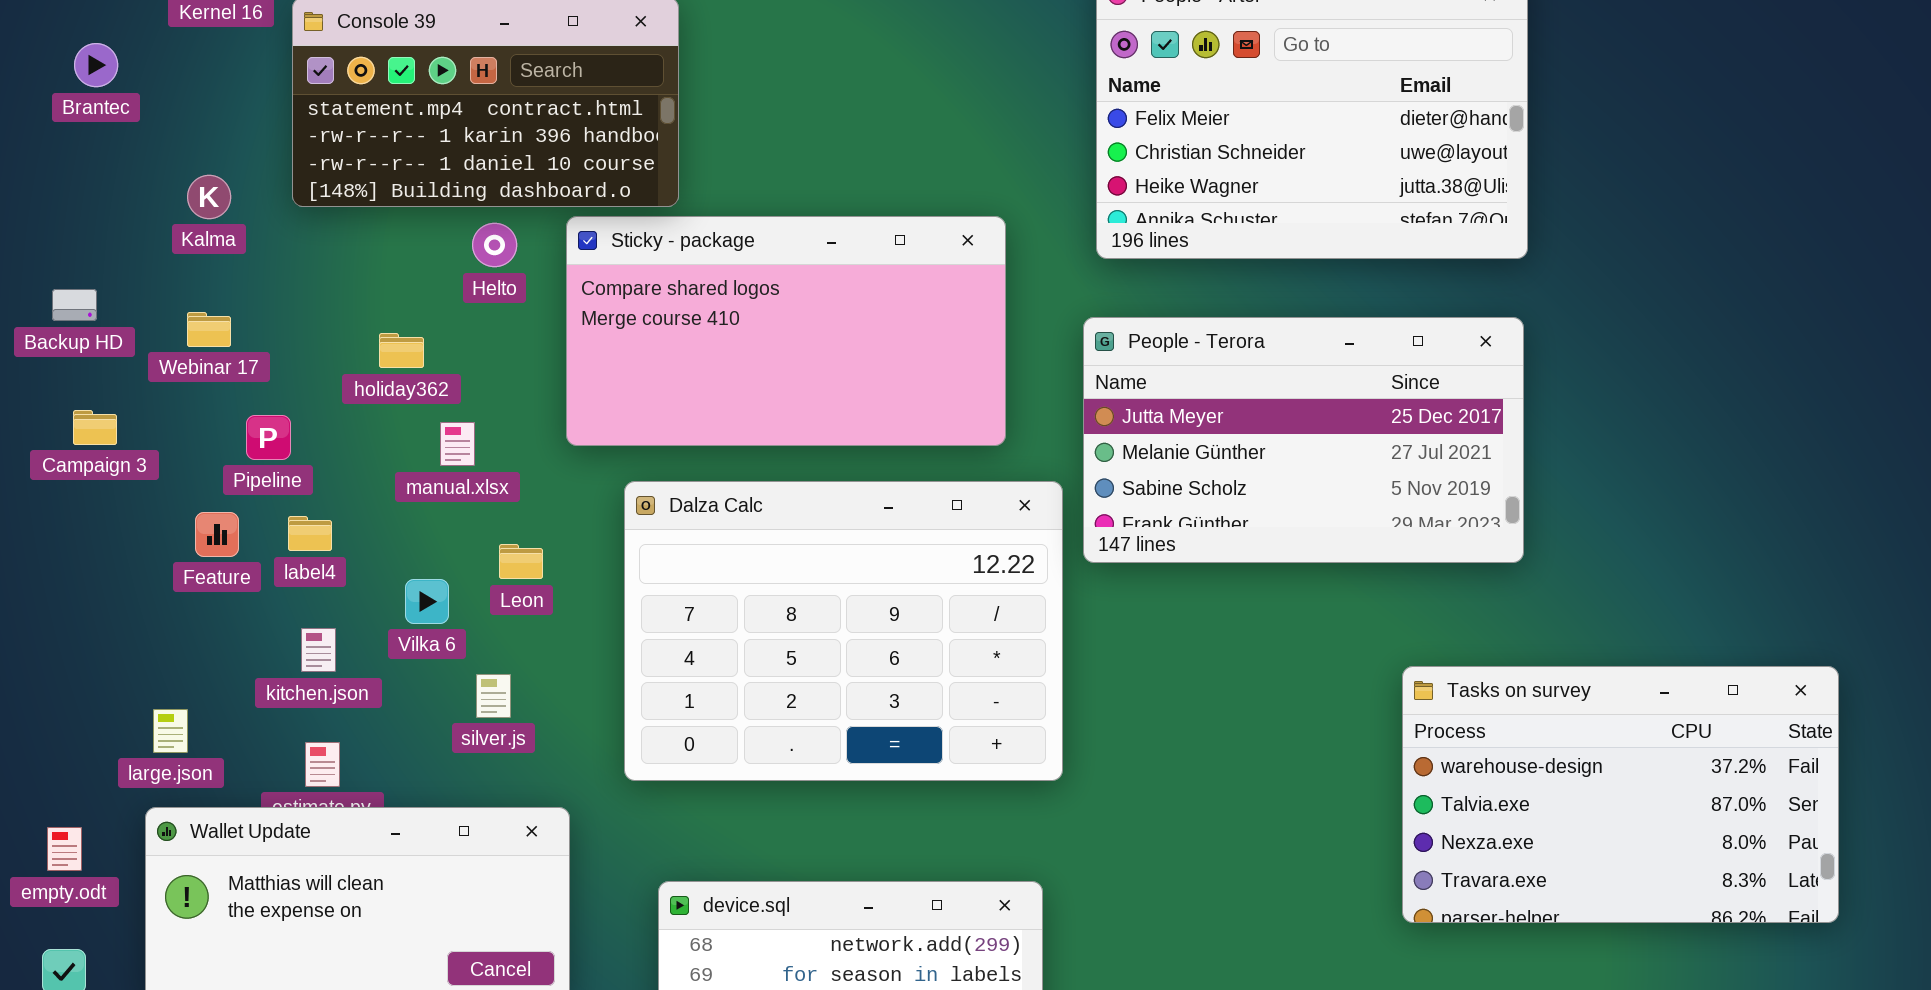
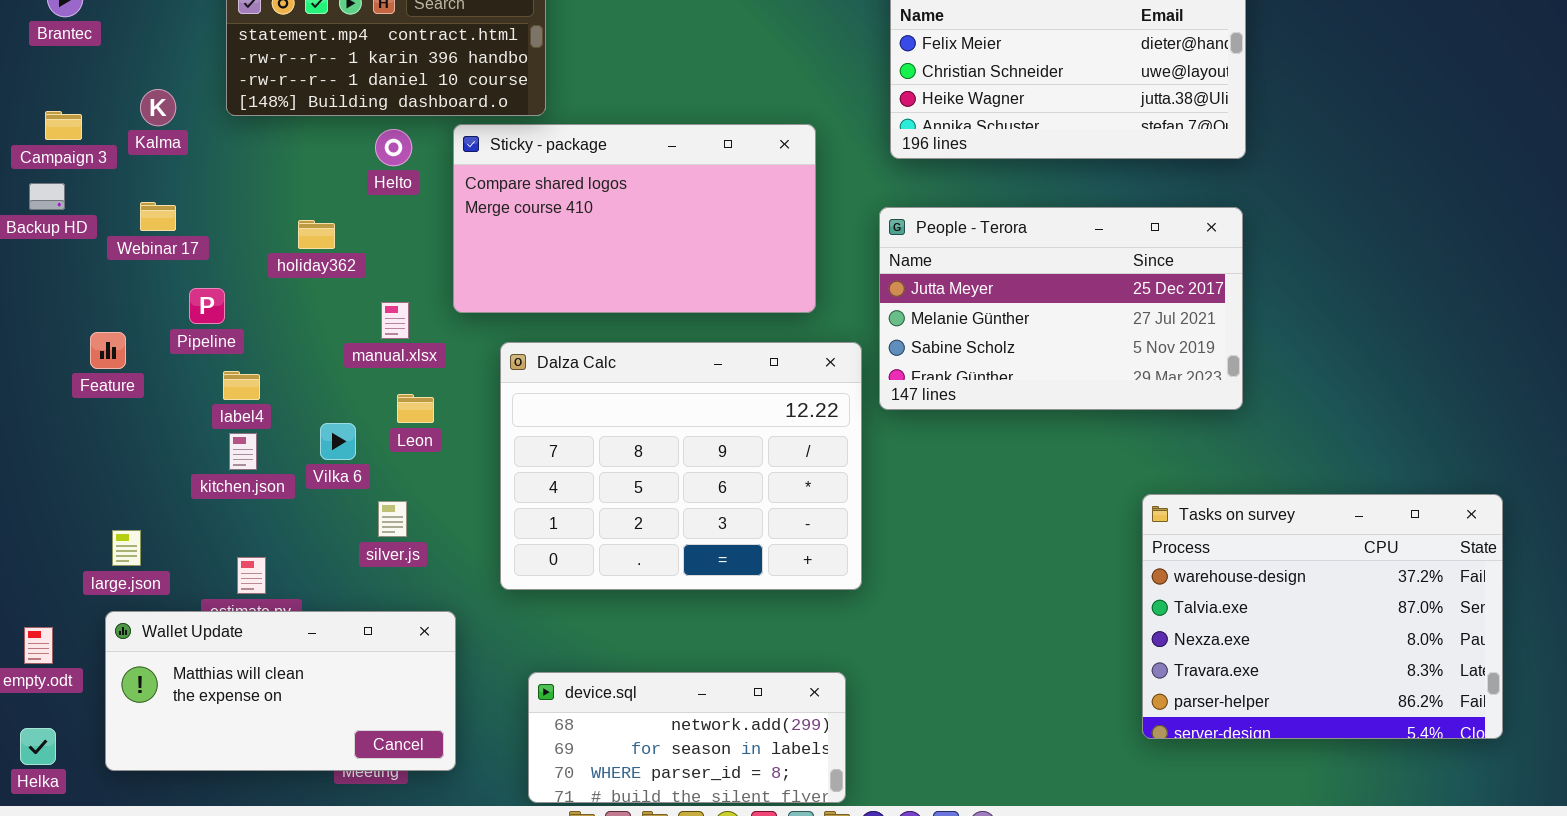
Campaign 3: [73,410,117,445] -> [45,111,82,140], moved
manual.xlsx: [440,422,475,466] -> [381,302,409,339], moved
Feature: [195,512,239,557] -> [90,332,126,369], moved
kitchen.json: [301,628,336,672] -> [229,433,257,470], moved
Tasks on survey: [1402,666,1839,923] -> [1142,494,1503,739], resized

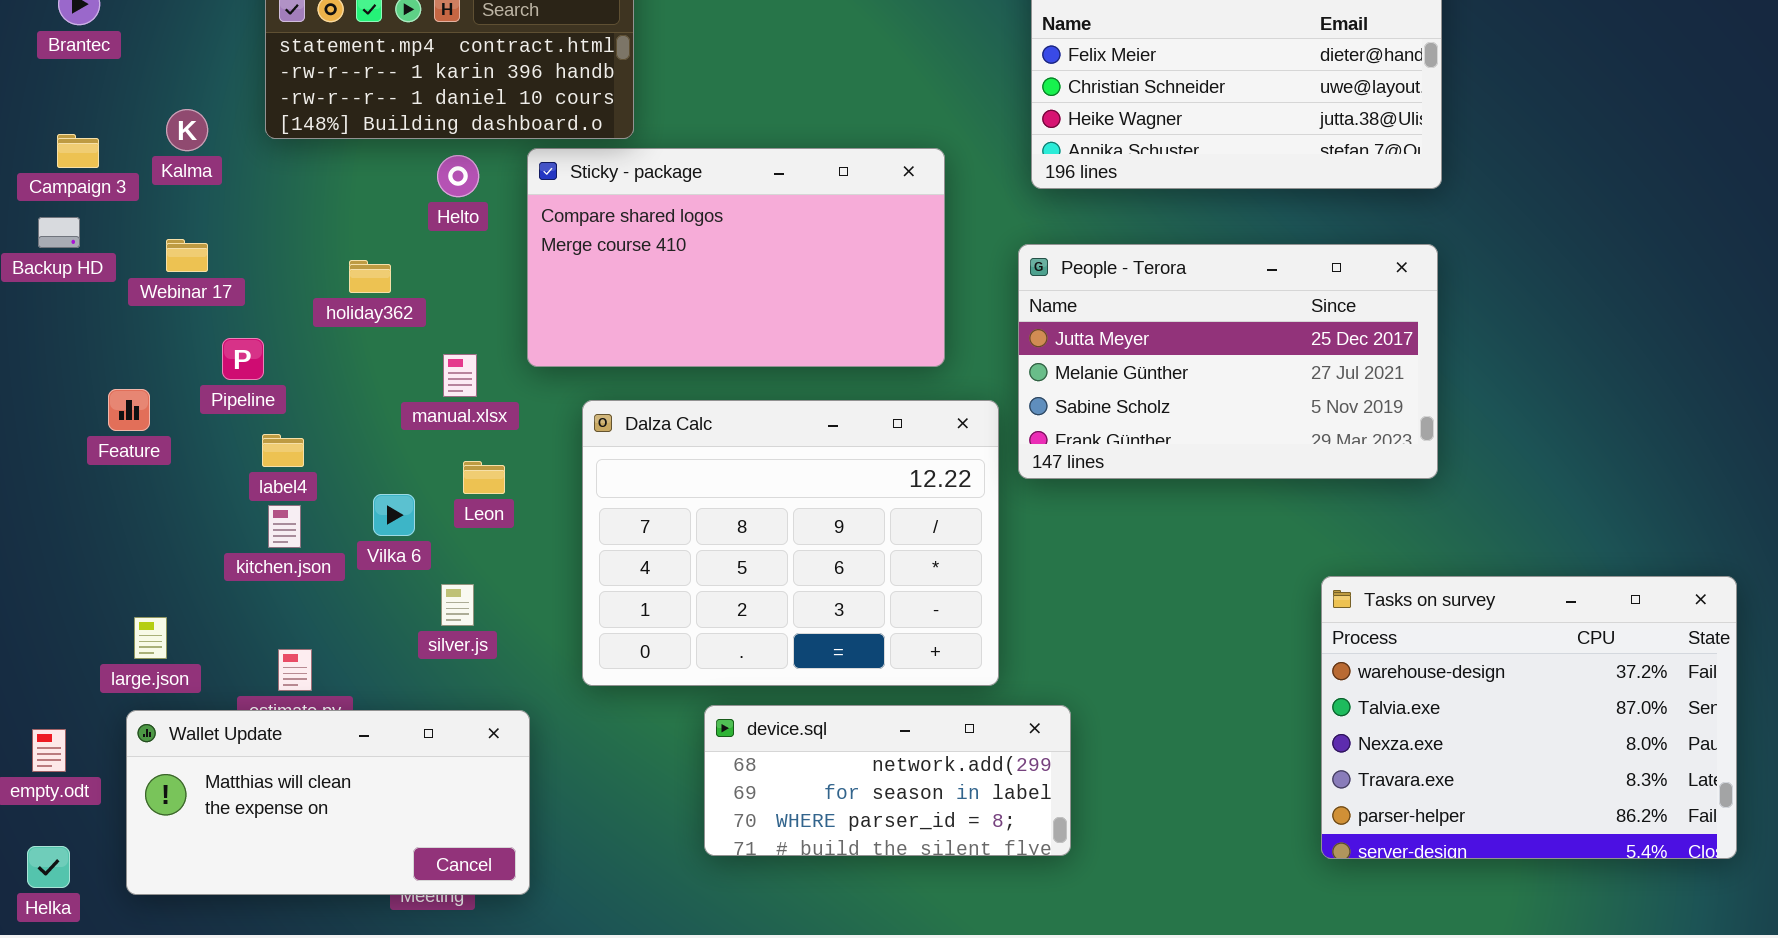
device.sql: [528,672,846,803] -> [704,705,1071,856], moved

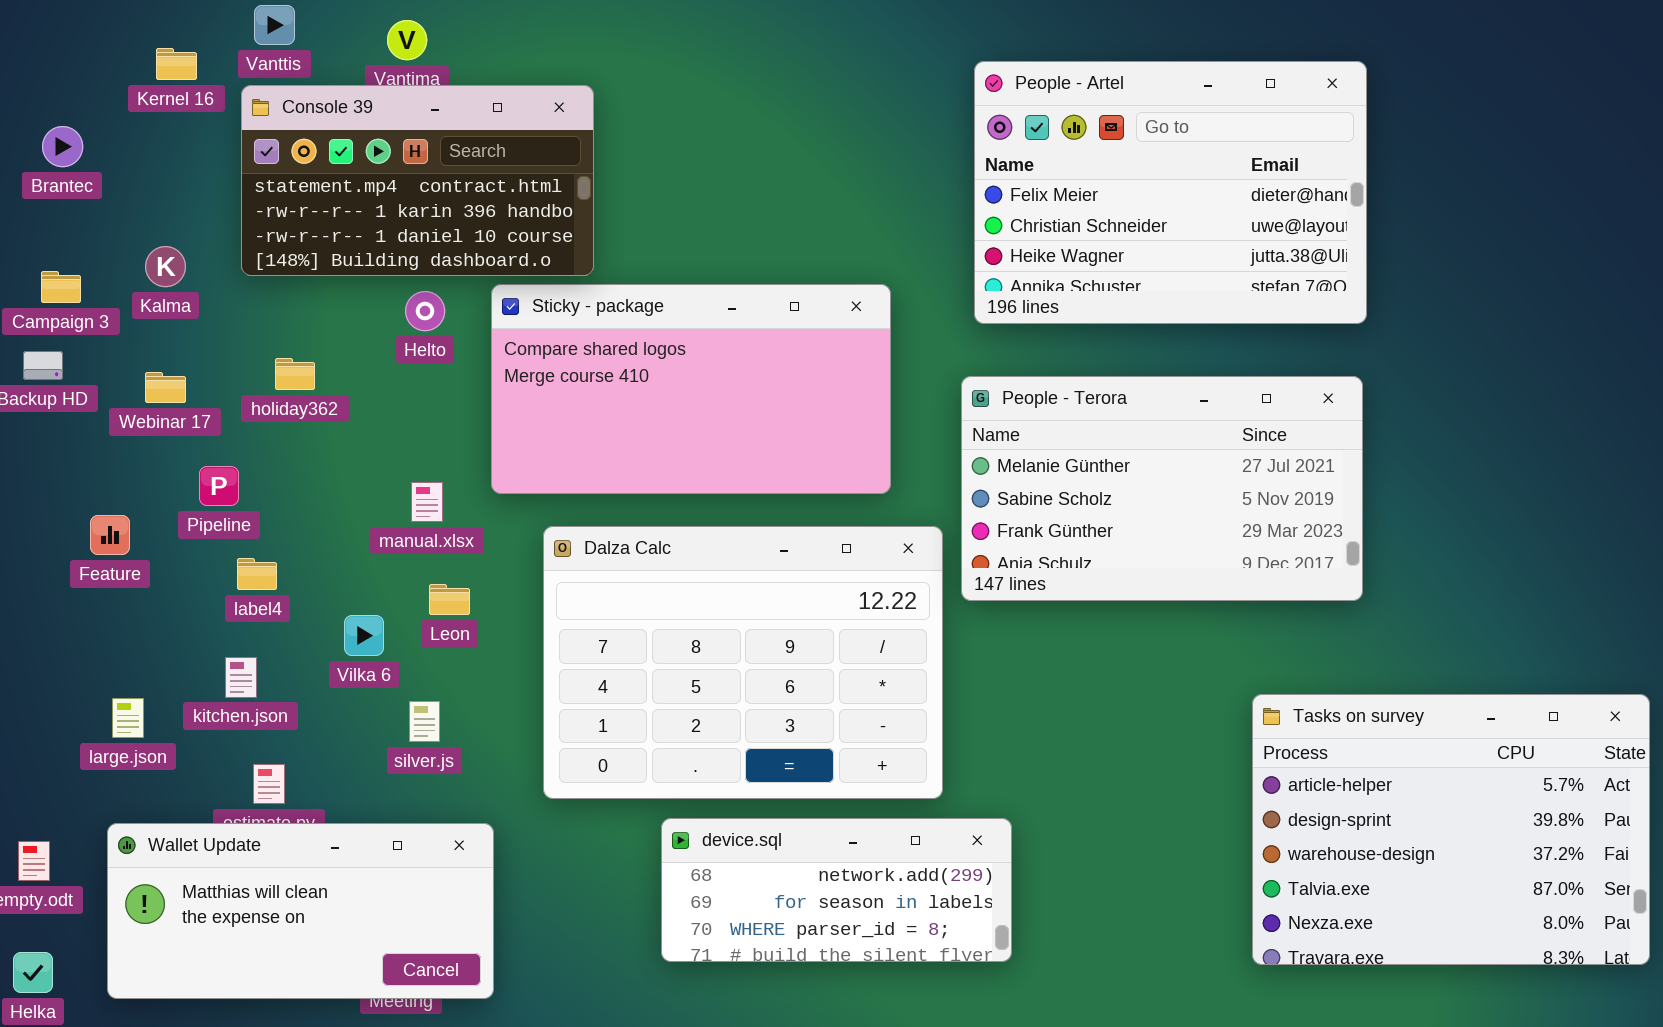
People - Terora: [1018,244,1438,479] -> [961,376,1363,601], scrolled down 1 row
holiday362: [349,260,391,293] -> [275,358,315,390], moved
kitchen.json: [268,505,301,548] -> [225,657,257,698], moved
Tasks on survey: [1321,576,1737,859] -> [1252,694,1650,965], scrolled up 2 rows
large.json: [134,617,167,659] -> [112,698,144,738], moved

